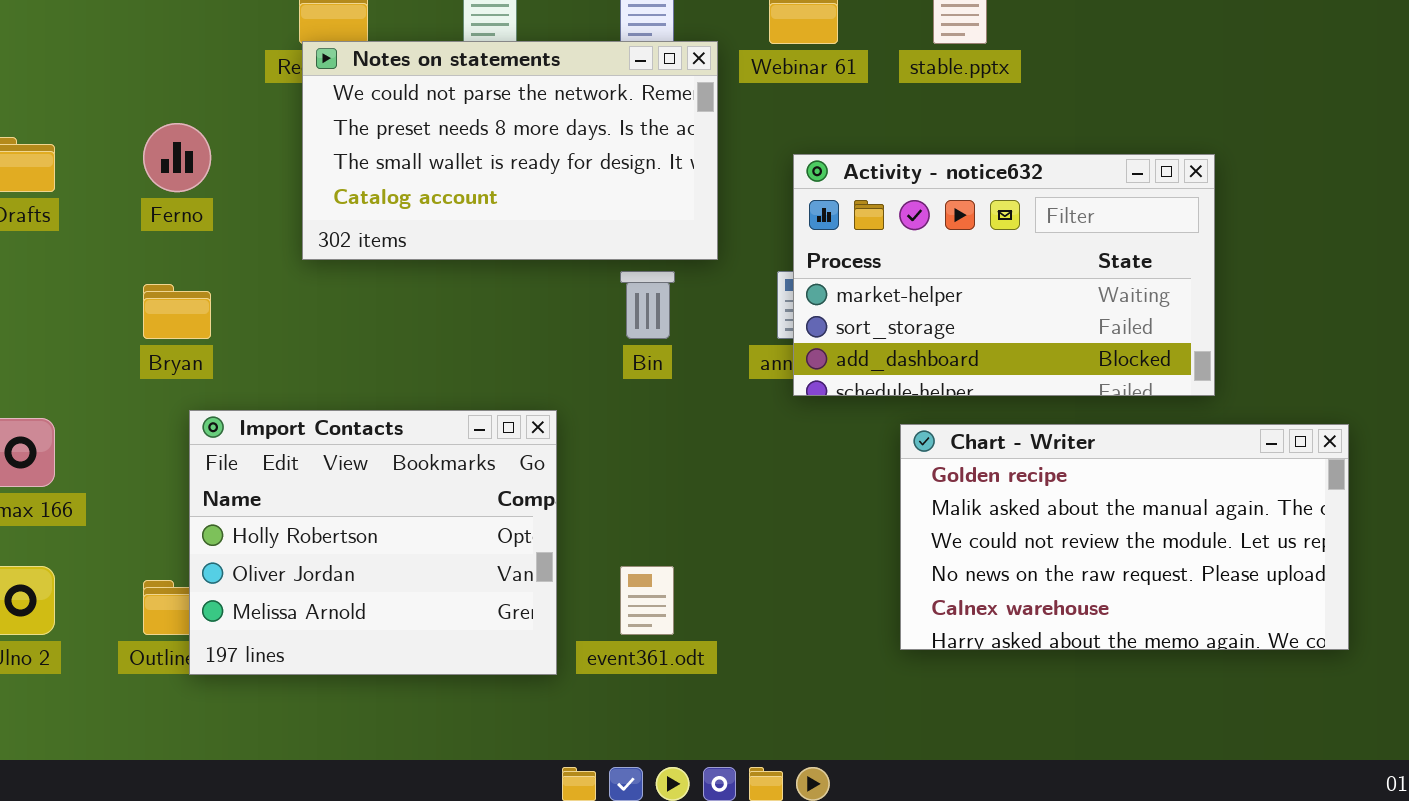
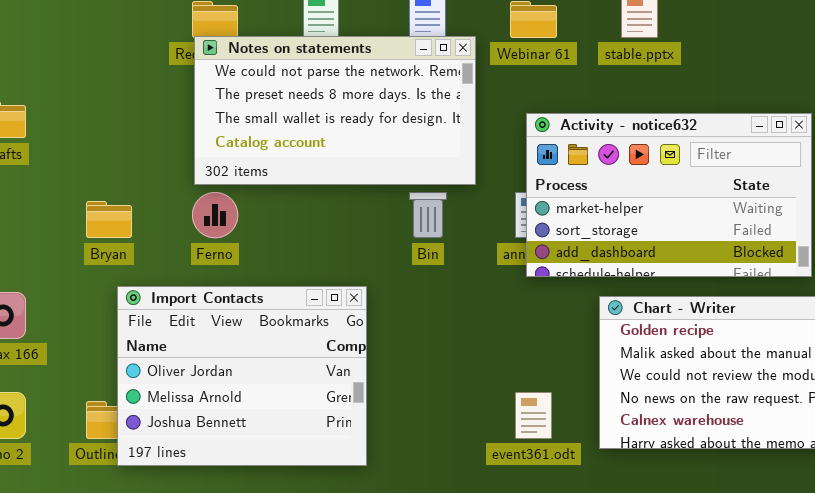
Ferno: [143,123,211,192] -> [192,192,238,238], moved
Import Contacts: [189,410,557,675] -> [117,286,367,466], scrolled down 1 row
event361.odt: [620,566,674,635] -> [515,392,552,439], moved

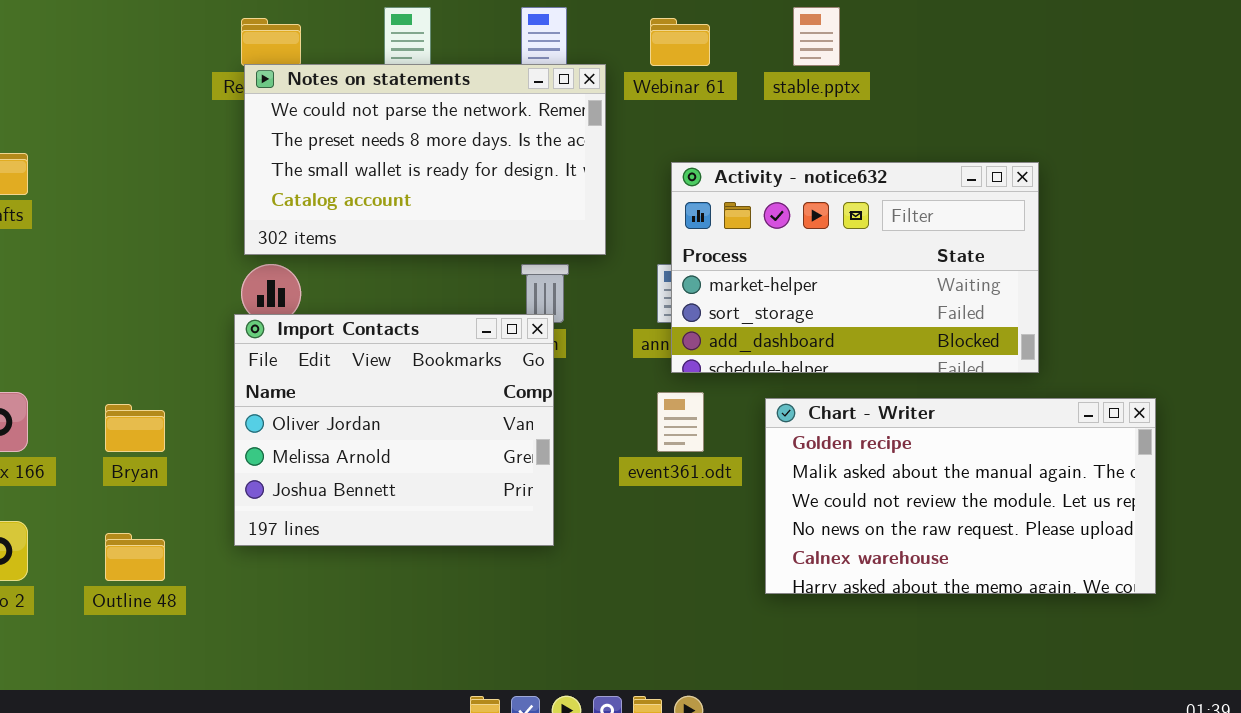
Bryan: [86,201,132,238] -> [105,404,165,452], moved
Import Contacts: [117,286,367,466] -> [234,314,554,546], moved
event361.odt: [515,392,552,439] -> [657,392,704,452], moved

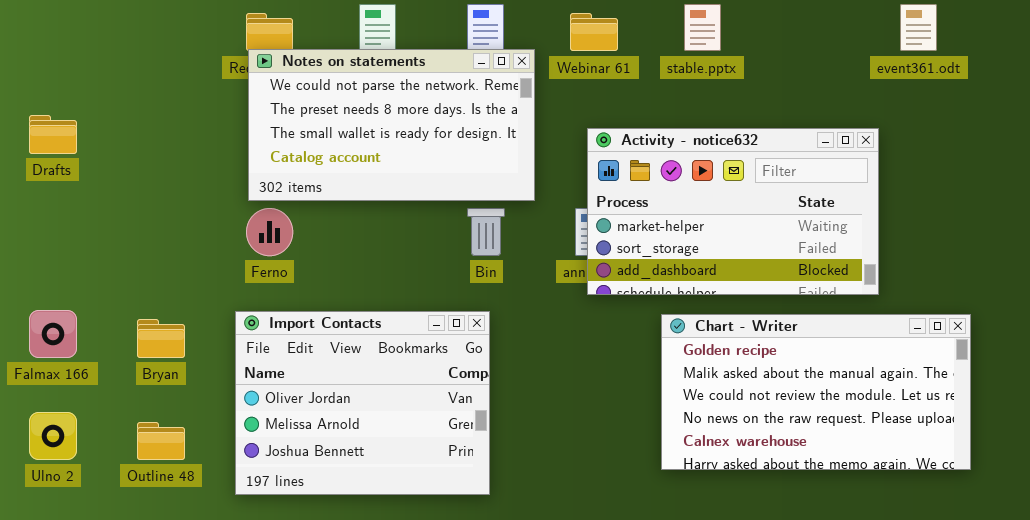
Import Contacts: [234,314,554,546] -> [235,311,490,495], moved
event361.odt: [657,392,704,452] -> [900,4,937,51], moved

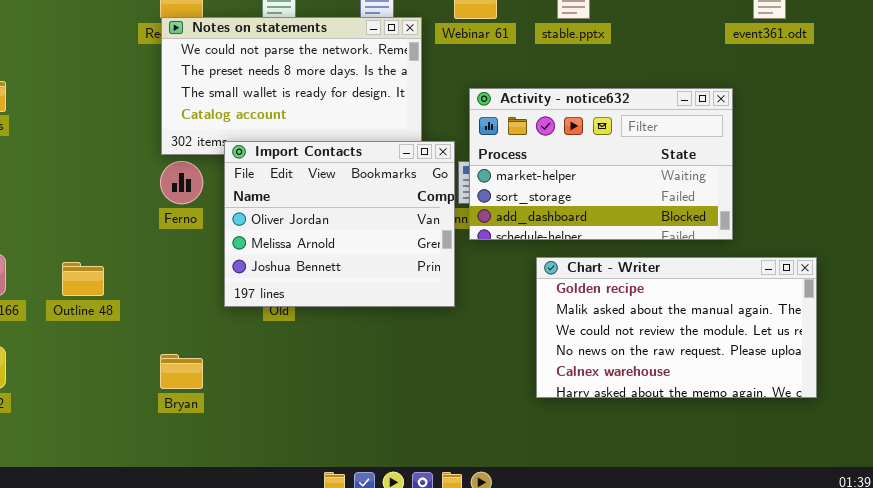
Import Contacts: [235,311,490,495] -> [224,141,455,307], moved
Bryan: [137,319,185,358] -> [160,354,203,389], moved
Outline 48: [137,422,185,460] -> [62,262,104,296], moved

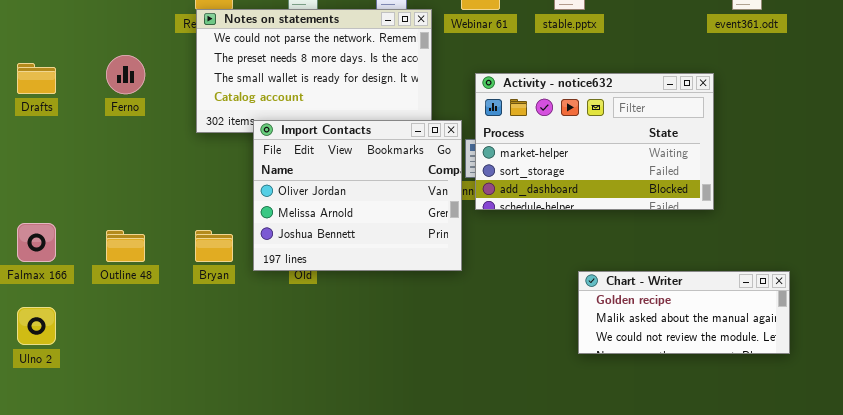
Ferno: [160,161,203,204] -> [106,55,145,94], moved
Chart - Writer: [536,257,817,398] -> [578,271,790,354], resized
Bryan: [160,354,203,389] -> [195,230,233,262], moved

